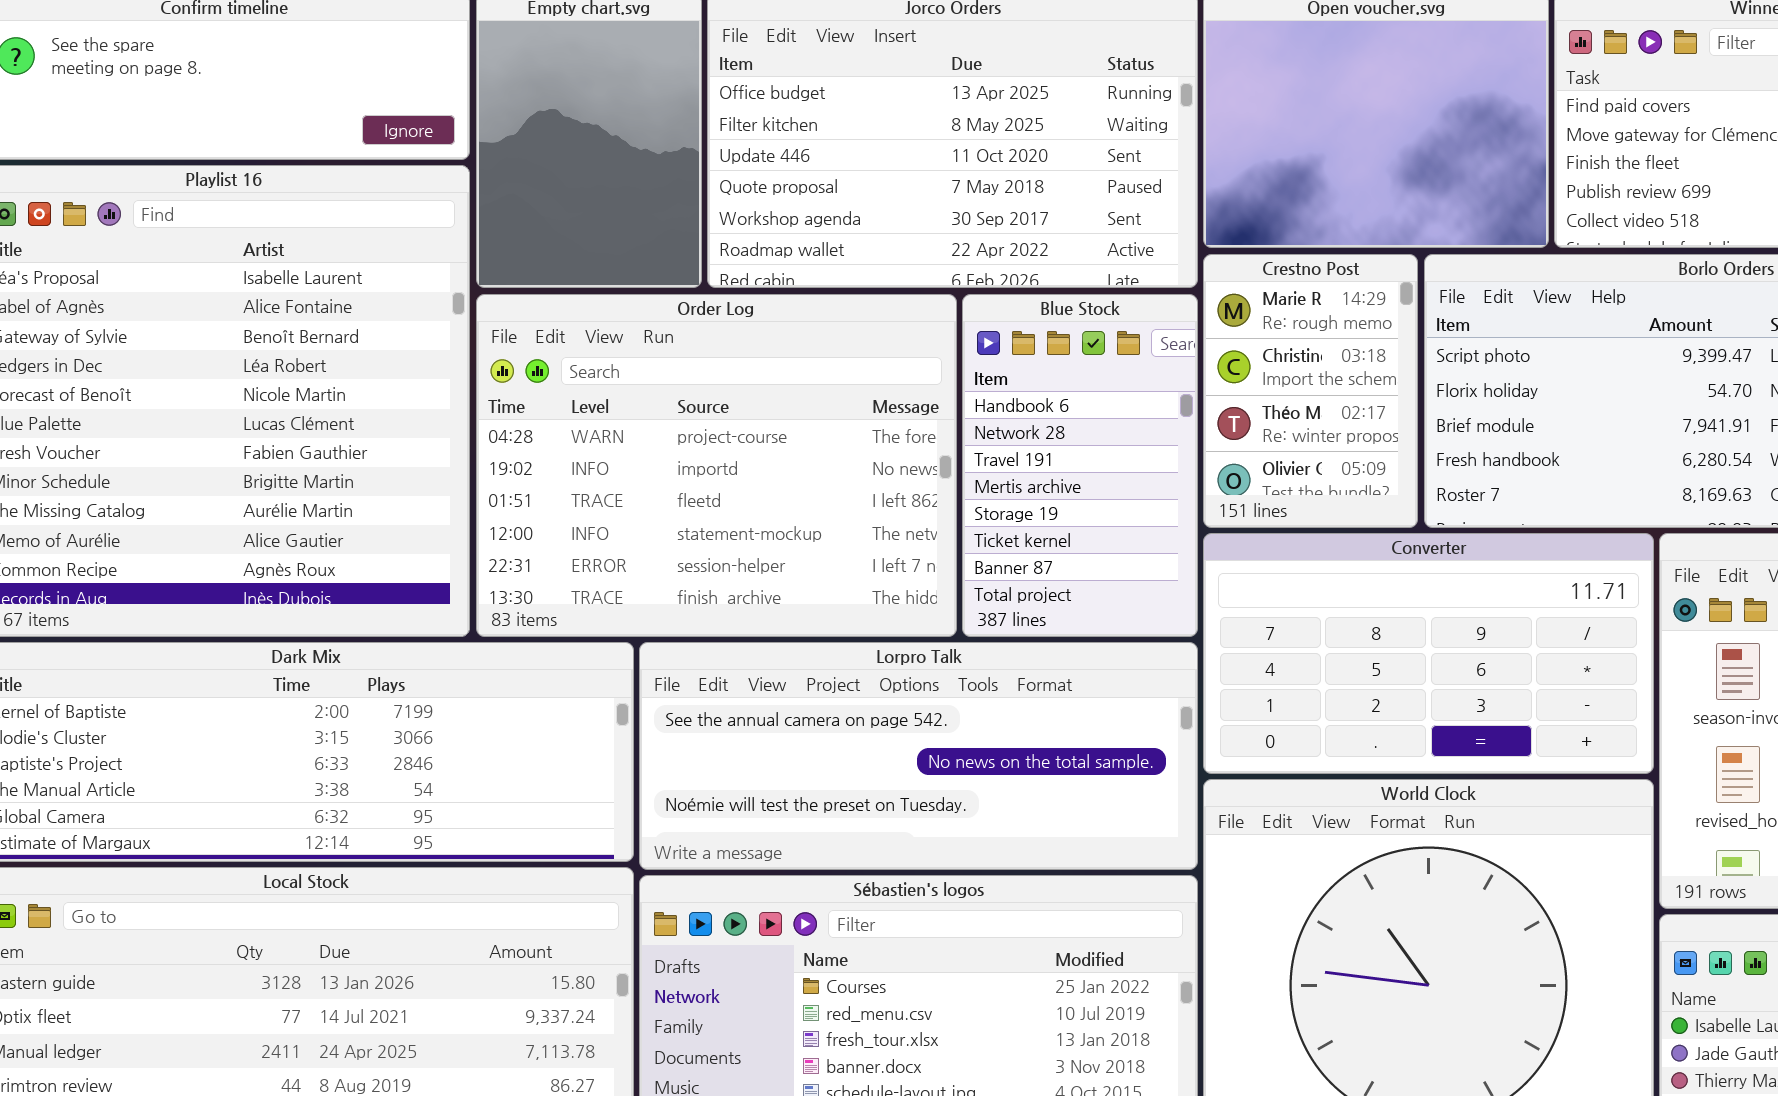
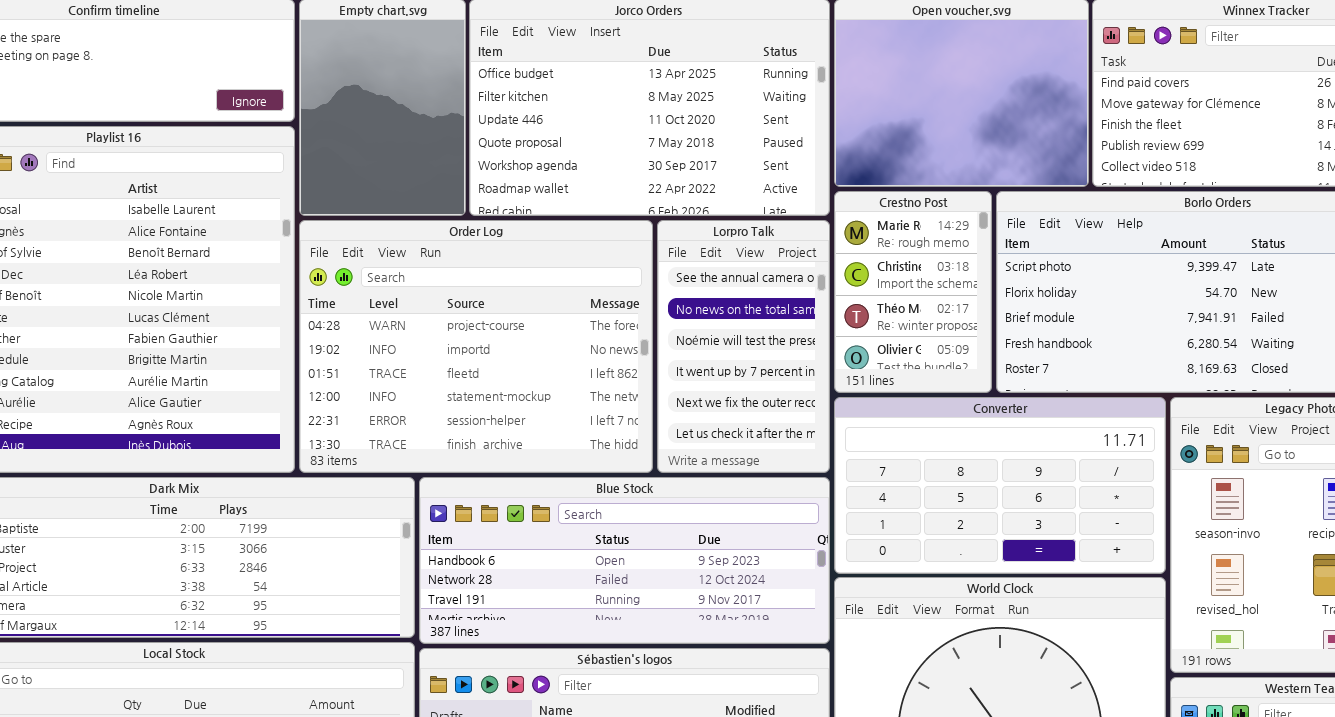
Blue Stock: [962,294,1198,637] -> [419,477,830,644], moved, resized
Lorpro Talk: [639,642,1198,870] -> [657,220,830,473], moved, resized

